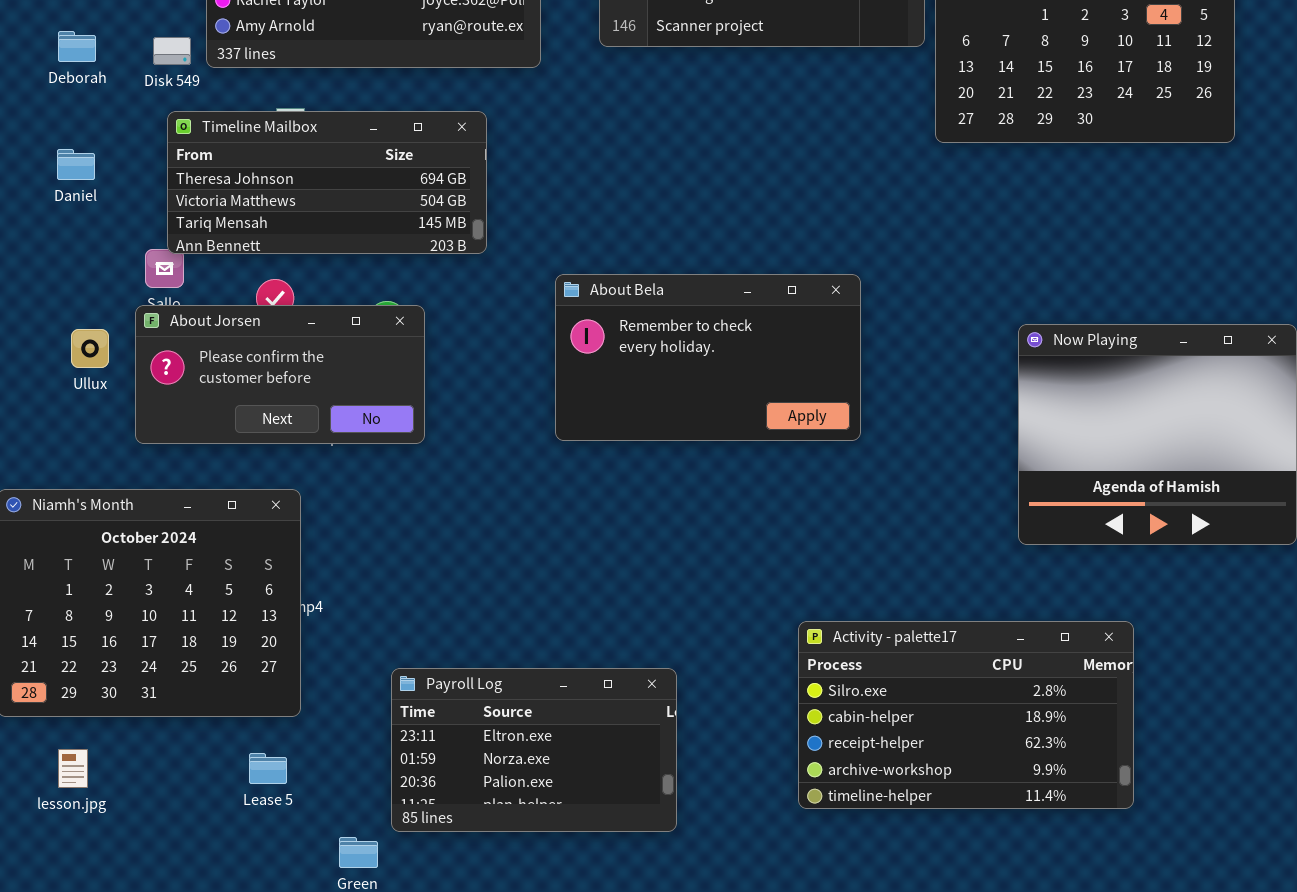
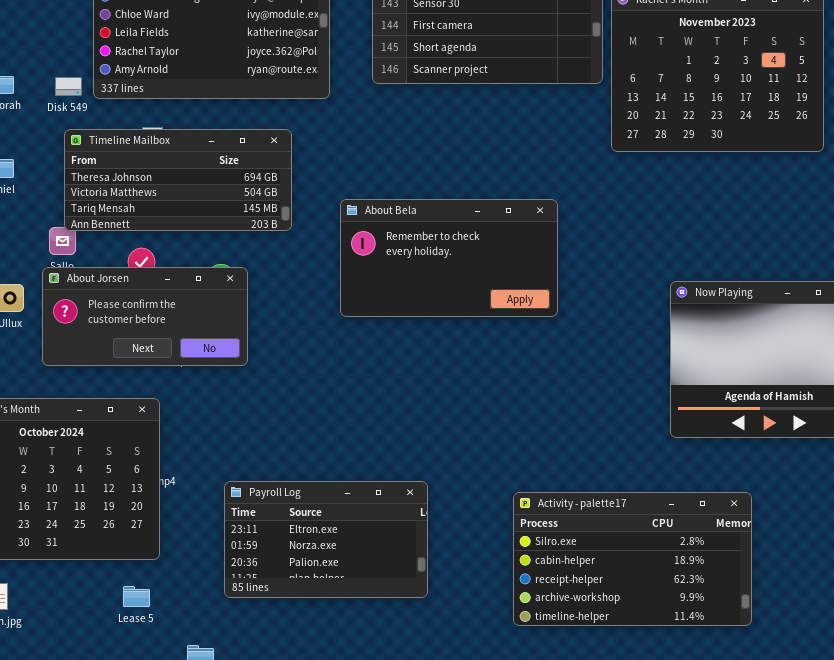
About Bela: [555,274,861,441] -> [340,199,558,317], moved
Payroll Log: [391,668,677,832] -> [224,481,428,598], moved

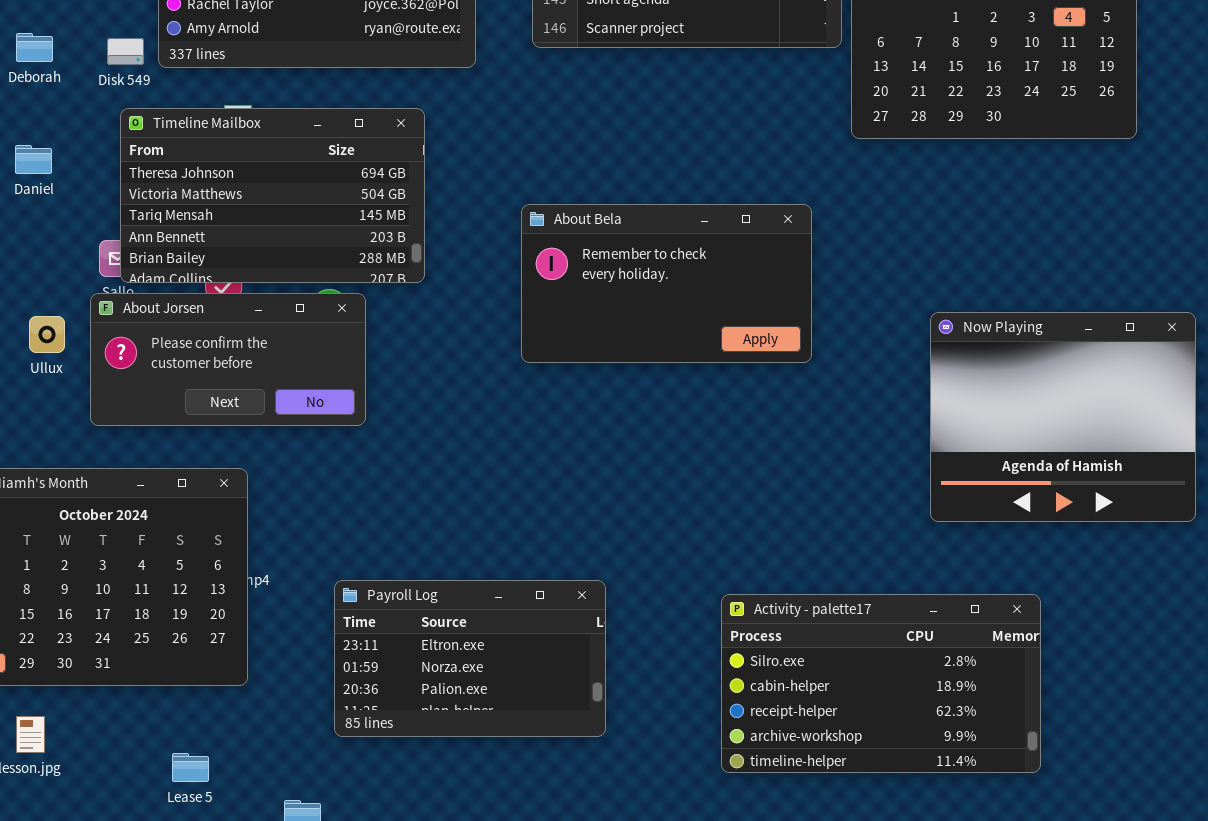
Timeline Mailbox: [64,129,292,231] -> [120,108,425,283], resized
About Bela: [340,199,558,317] -> [521,204,812,363], moved
Lease 5: [123,586,150,607] -> [172,753,209,782], moved

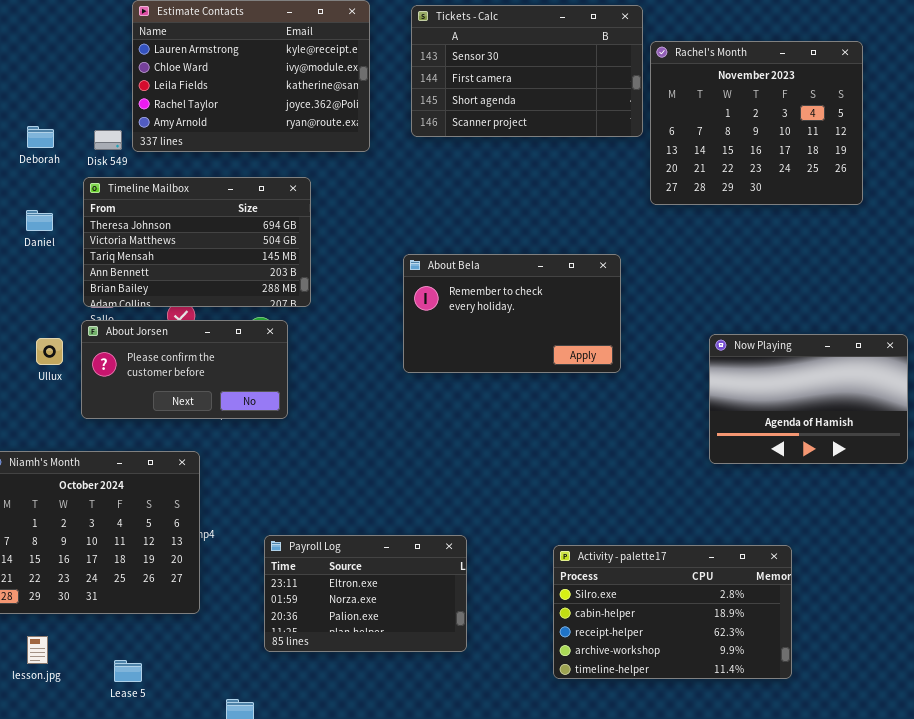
Timeline Mailbox: [120,108,425,283] -> [83,177,311,307], moved
Now Playing: [930,312,1196,522] -> [709,334,908,464], resized
Lease 5: [172,753,209,782] -> [114,660,142,682], moved

